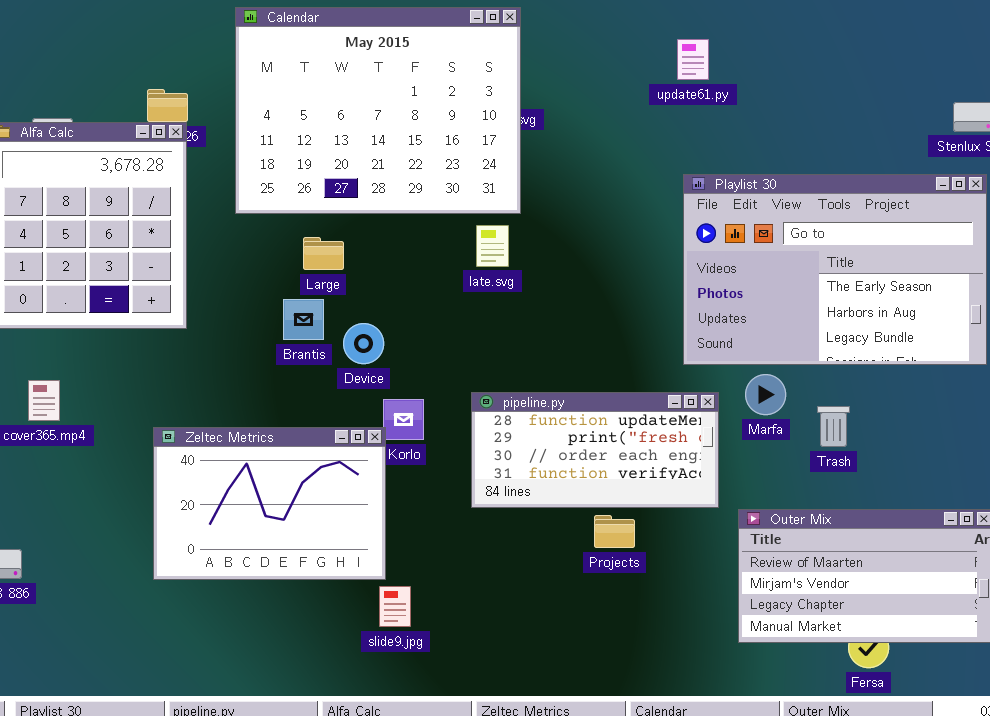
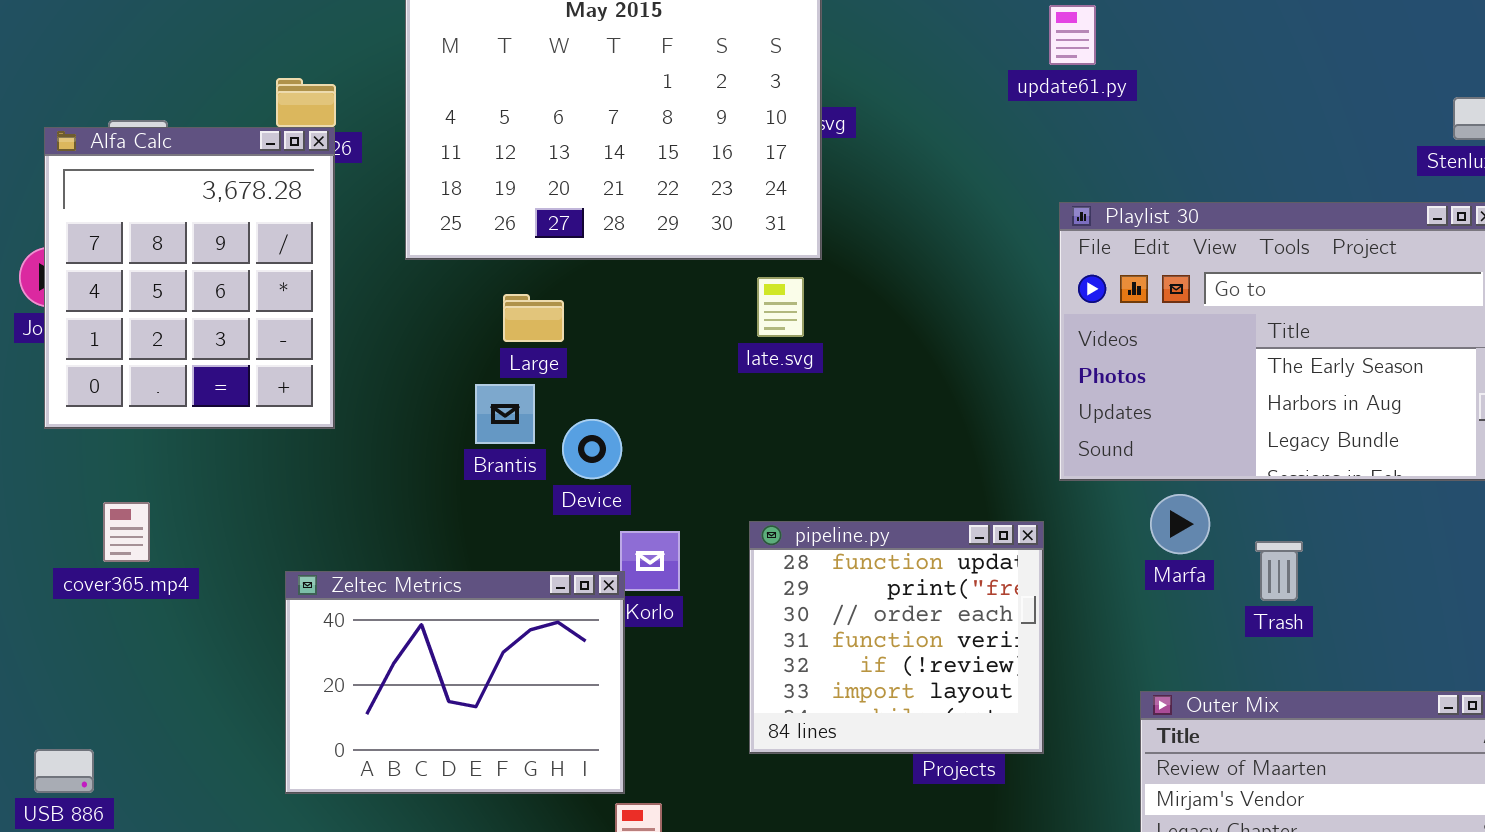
pipeline.py: [471,392,719,508] -> [749,521,1044,754], resized

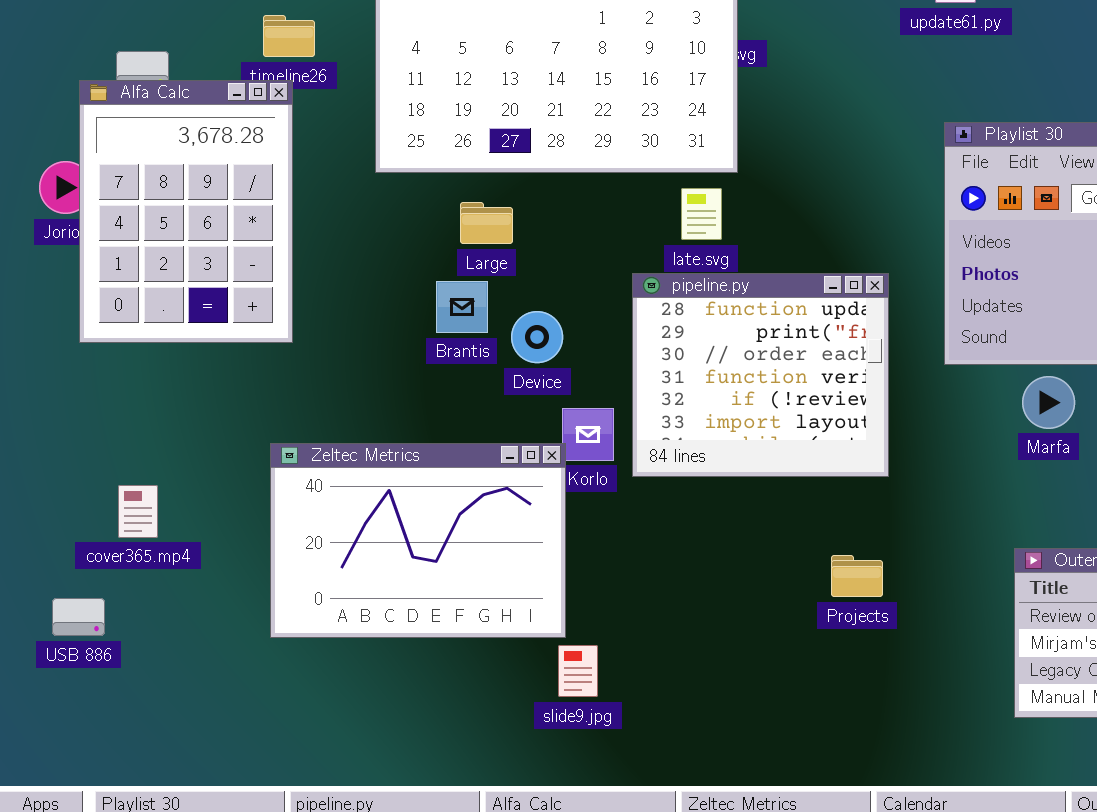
Alfa Calc: [44,127,335,429] -> [79,80,293,343], moved, resized
cover365.mp4: [103,502,150,562] -> [118,485,158,538], moved
pipeline.py: [749,521,1044,754] -> [632,273,889,477], moved

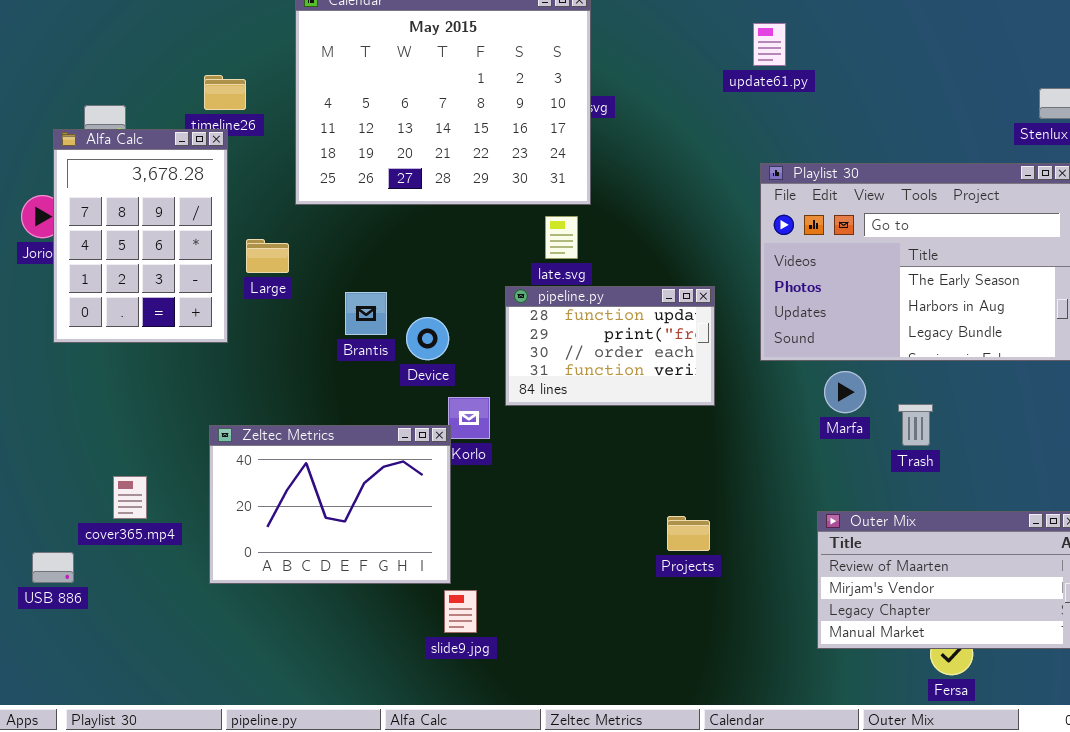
Large: [460,202,513,244] -> [246,239,289,273], moved
pipeline.py: [632,273,889,477] -> [505,286,715,406], resized
cover365.mp4: [118,485,158,538] -> [113,476,147,519], moved

